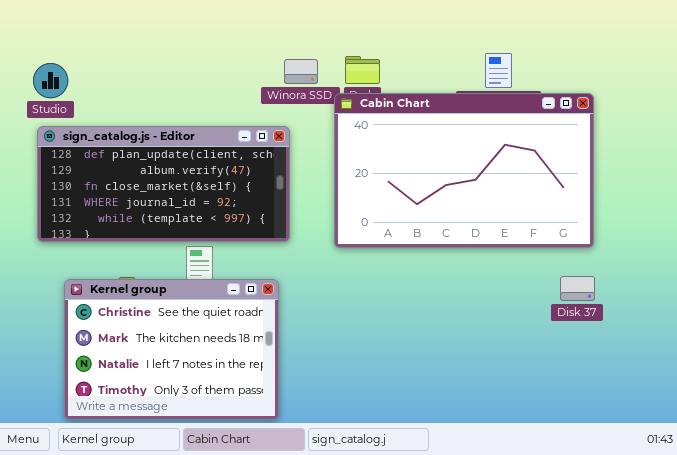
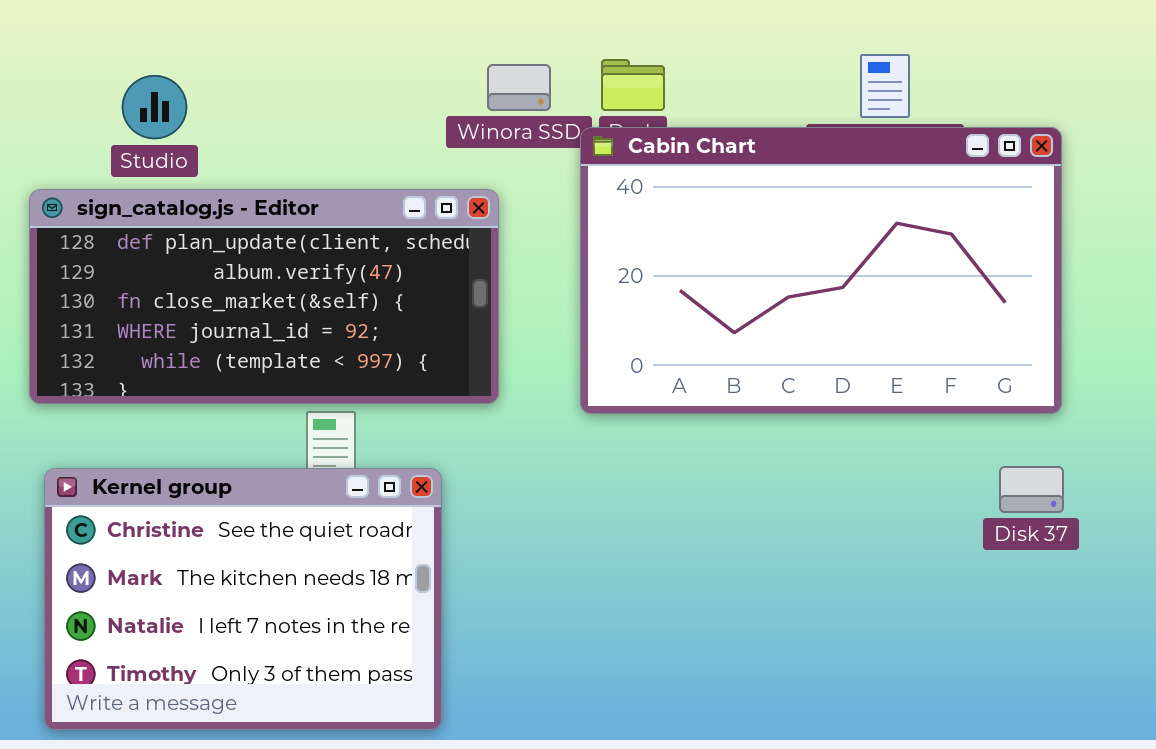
Studio: [33,63,68,98] -> [122,75,187,139], moved
Kernel group: [64,279,279,420] -> [44,468,442,730], moved

